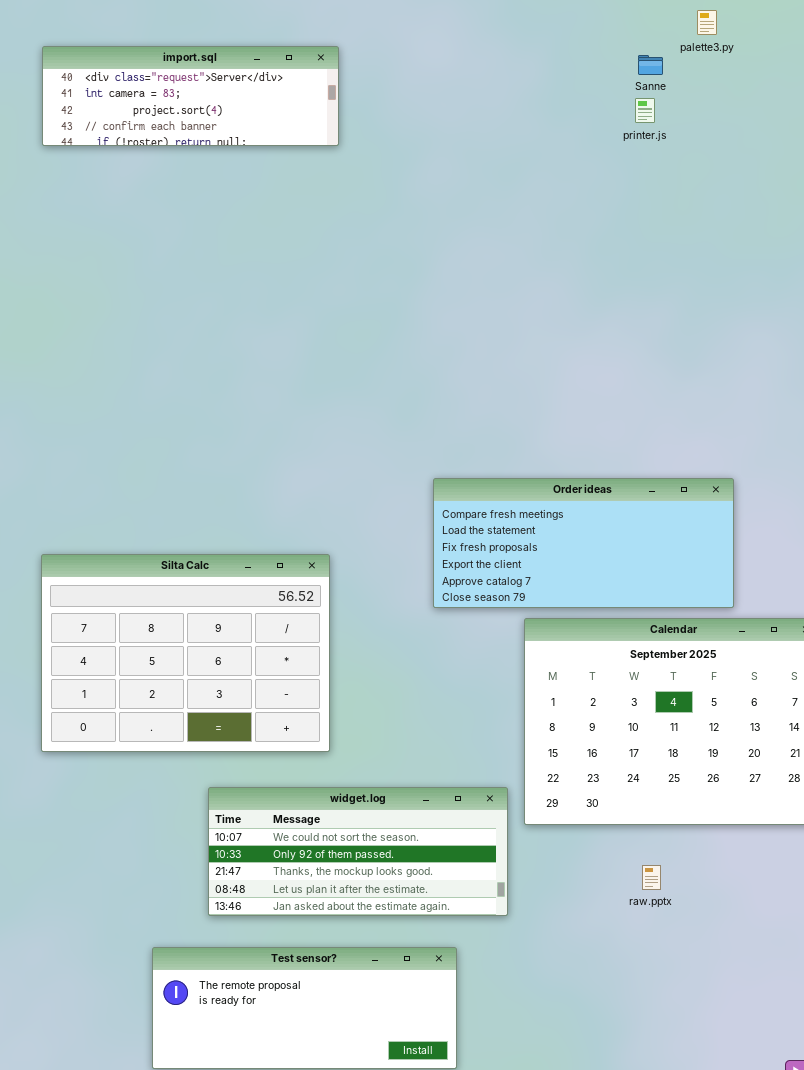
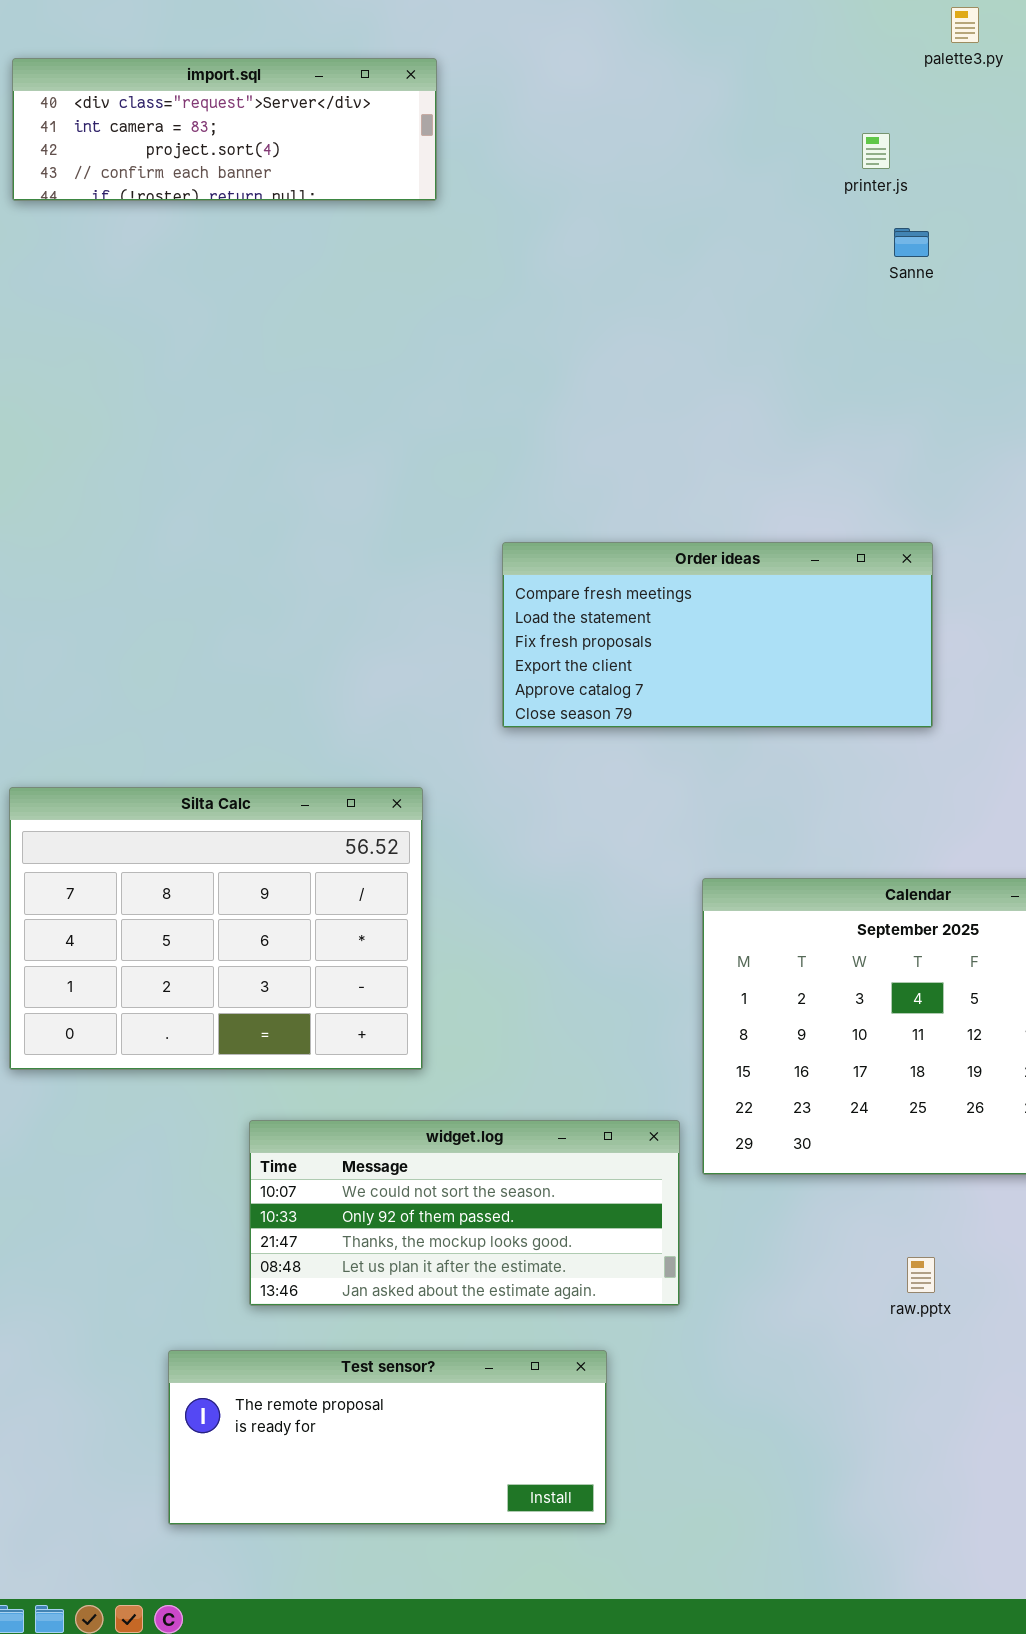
Sanne: [638,55,663,75] -> [894,228,929,257], moved
Order ideas: [433,478,734,608] -> [502,542,933,728], moved
raw.pptx: [642,865,661,890] -> [907,1257,935,1293], moved

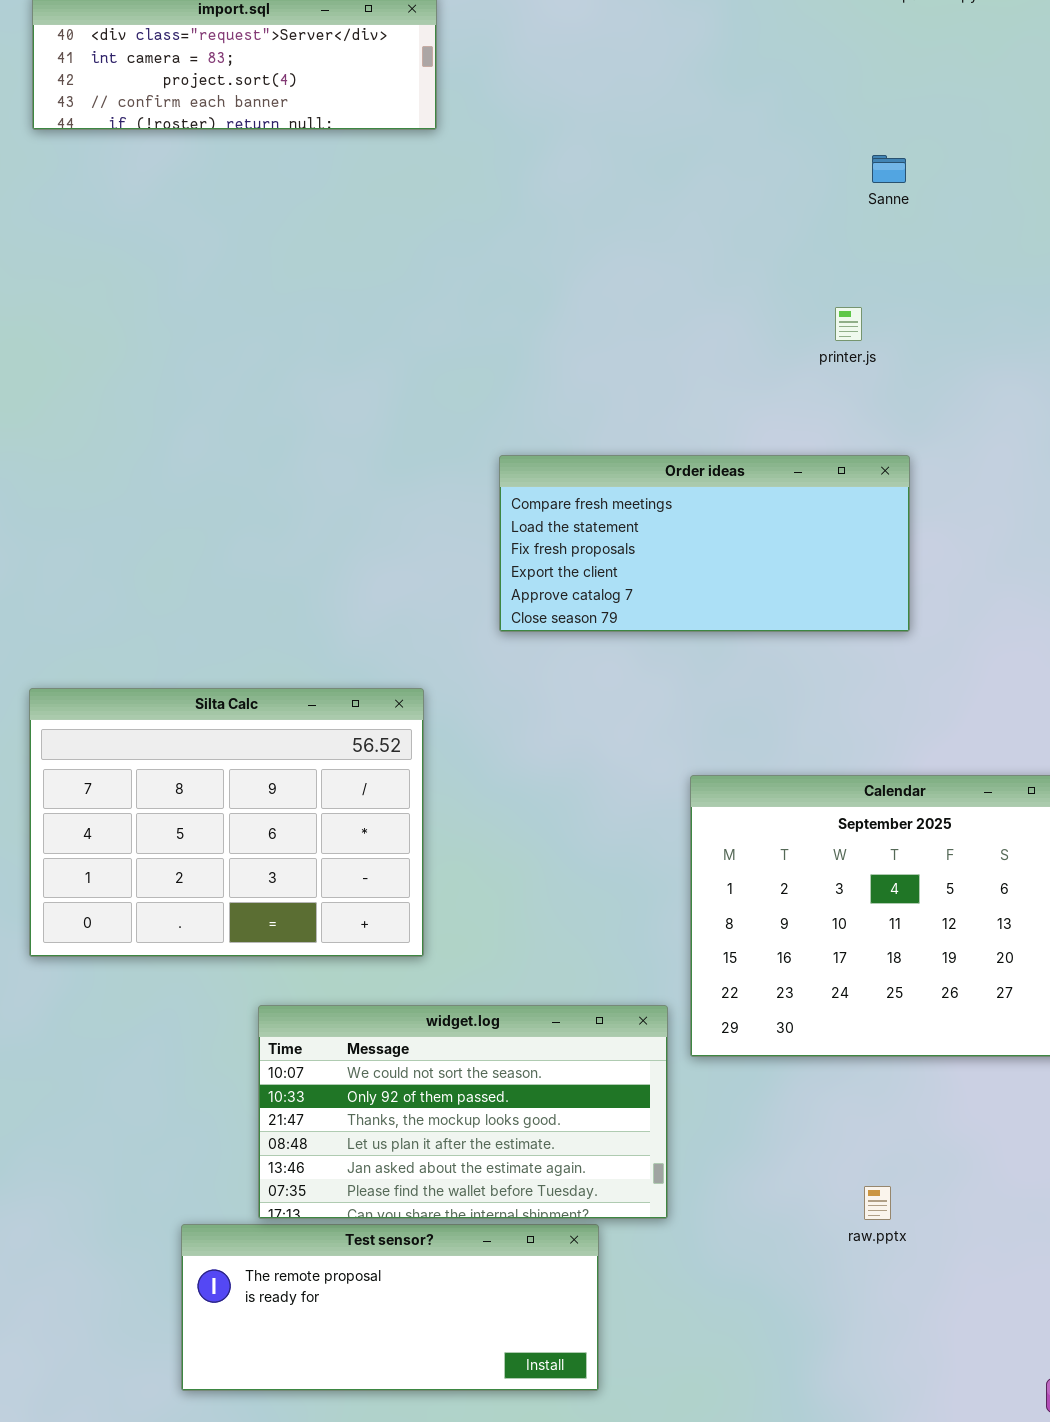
printer.js: [862,133,890,169] -> [835,307,862,341], moved
widget.log: [249,1120,680,1306] -> [258,1005,668,1219], resized
raw.pptx: [907,1257,935,1293] -> [864,1186,891,1220], moved

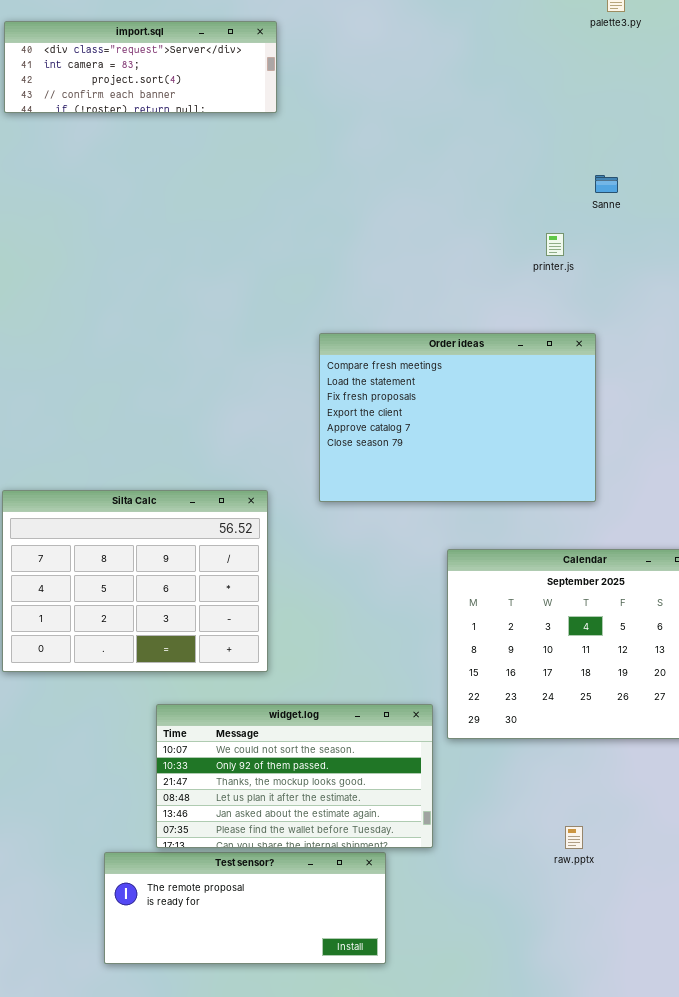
Sanne: [872,155,906,183] -> [595,175,618,193], moved
Order ideas: [499,455,910,632] -> [319,333,596,502], resized

